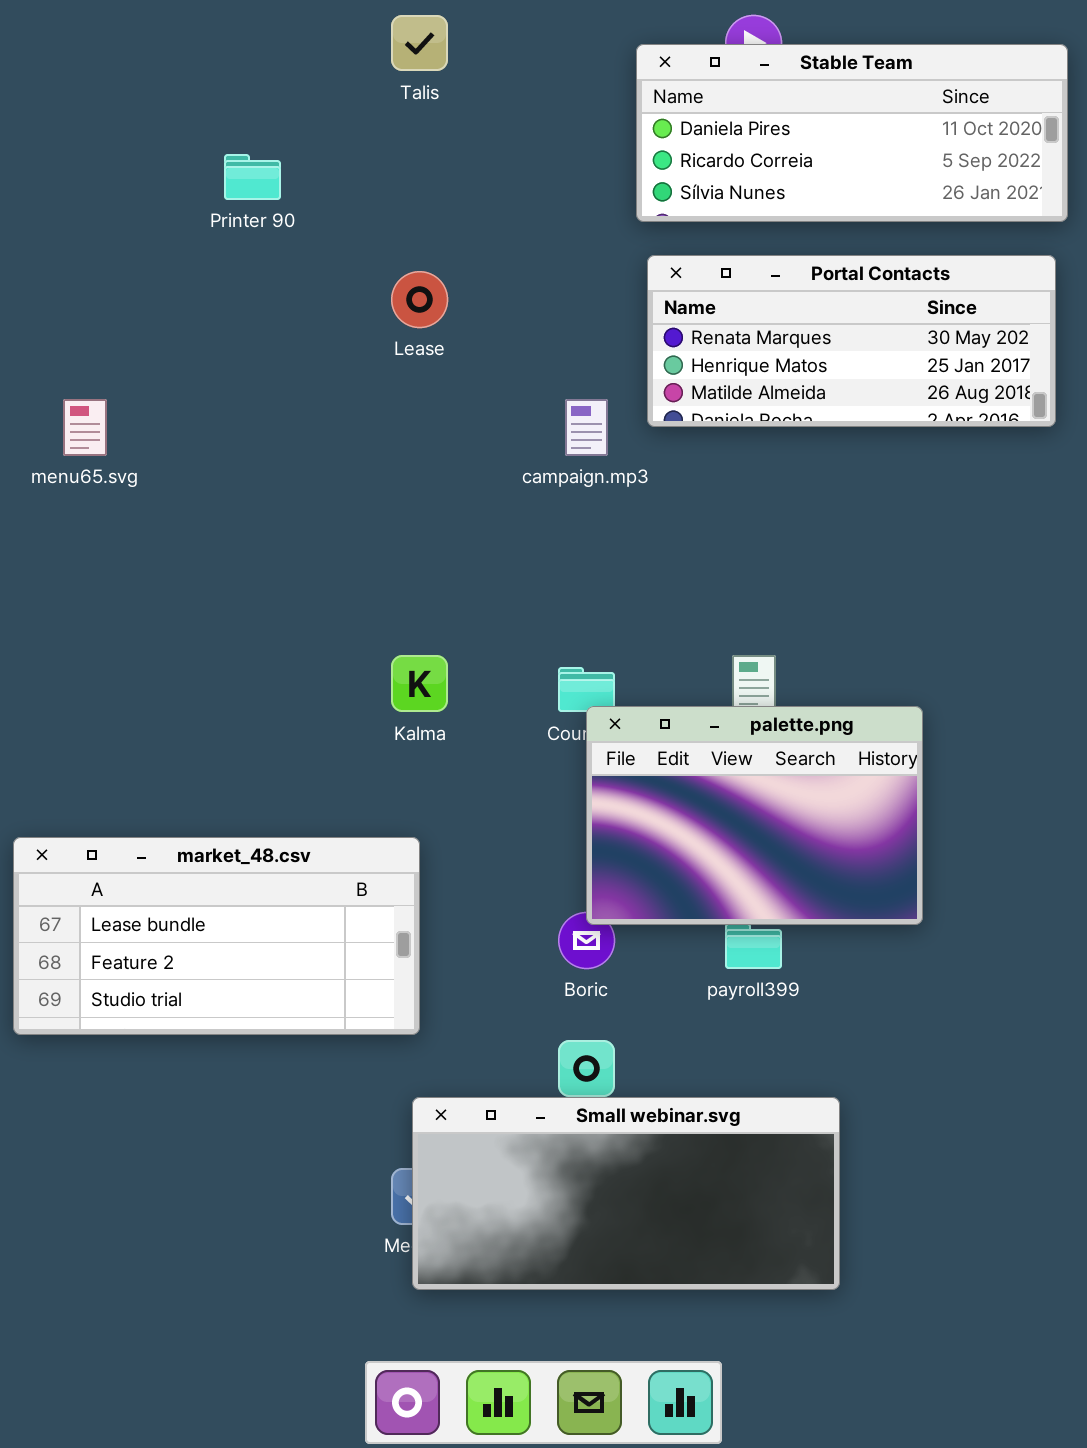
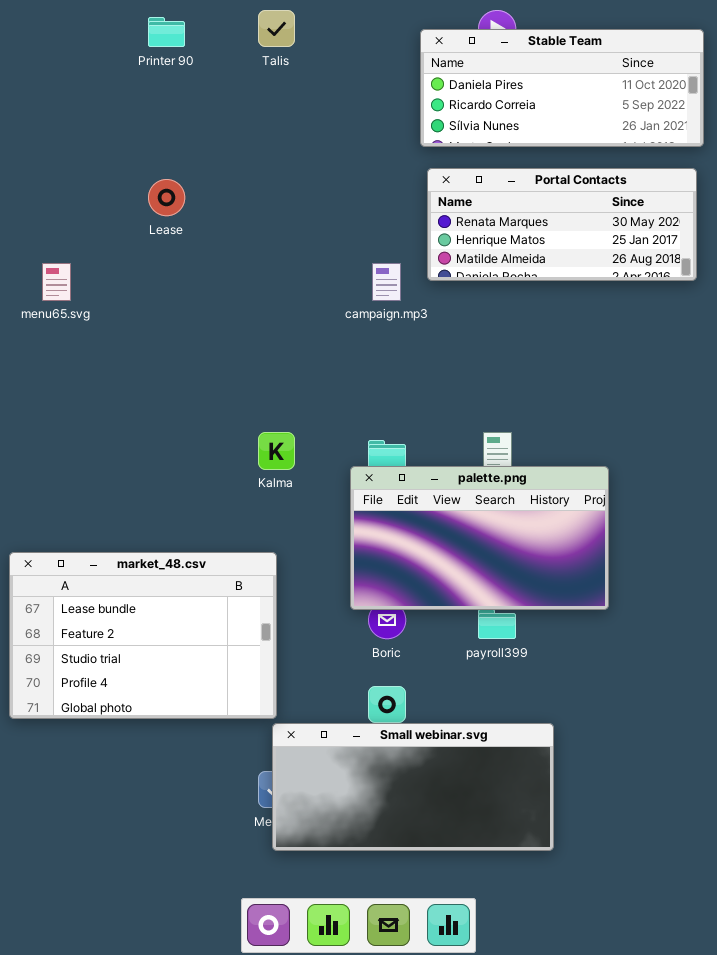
Printer 90: [224,154,281,200] -> [148,17,185,47], moved
Lease: [391,271,448,328] -> [148,179,185,216], moved
palette.png: [586,706,923,925] -> [350,466,609,610], resized
market_48.csv: [13,837,420,1035] -> [9,552,277,719], resized

